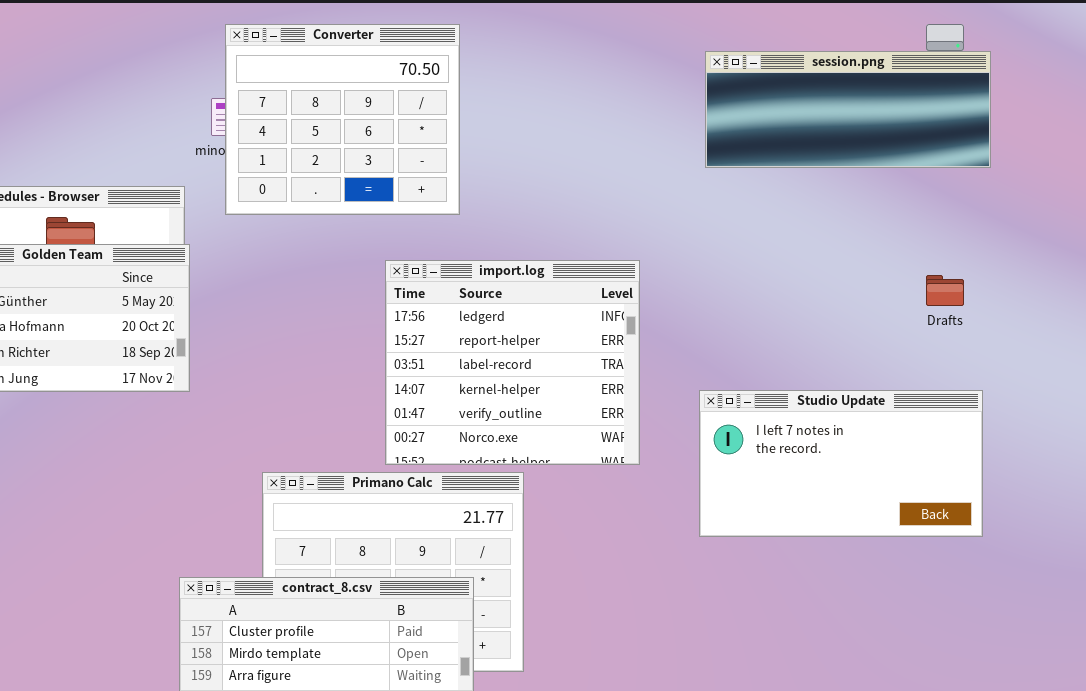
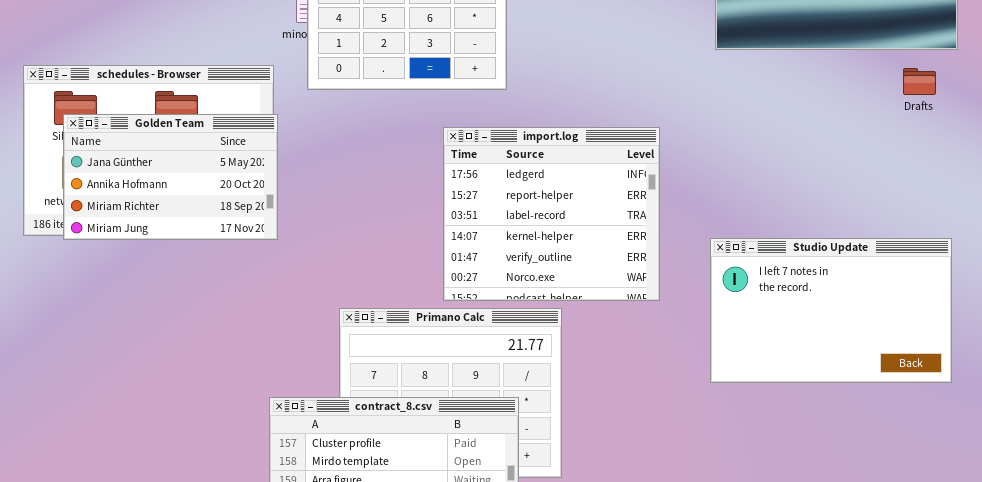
Drafts: [926,275,964,306] -> [903,68,936,95], moved
Studio Update: [699,390,983,537] -> [710,238,952,383], resized

